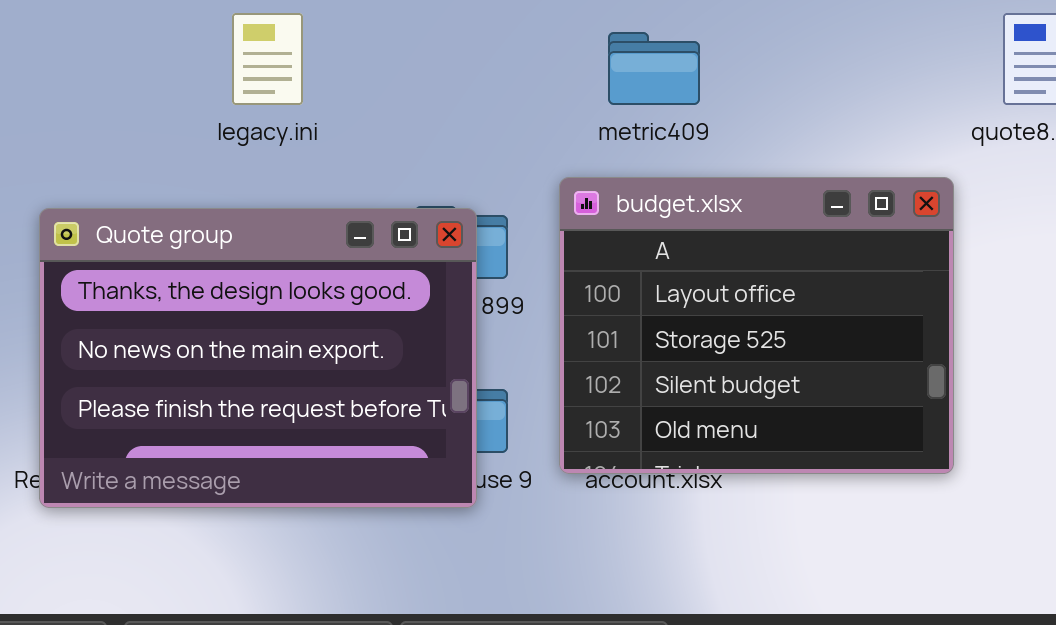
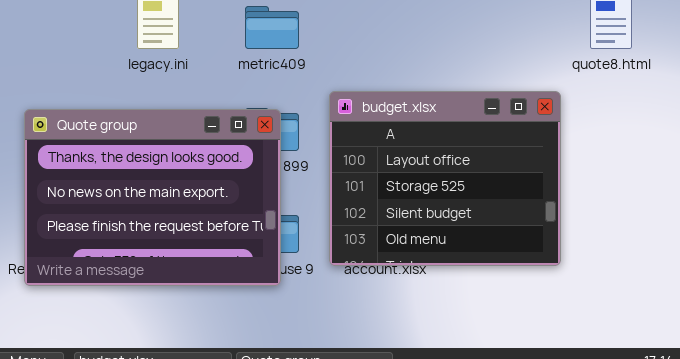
metric409: [608,32,700,105] -> [245,6,299,49], moved

